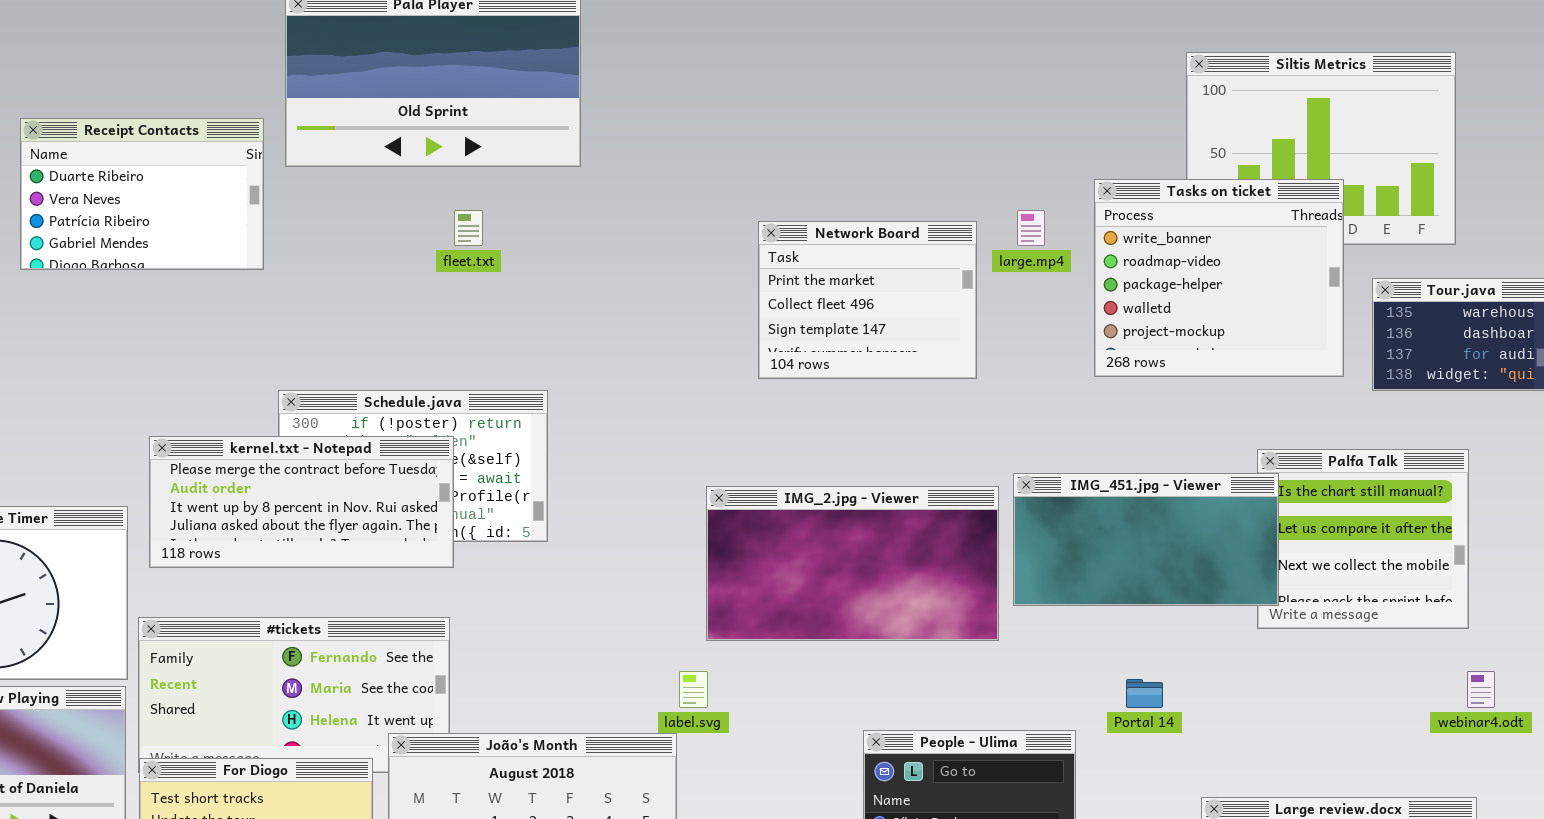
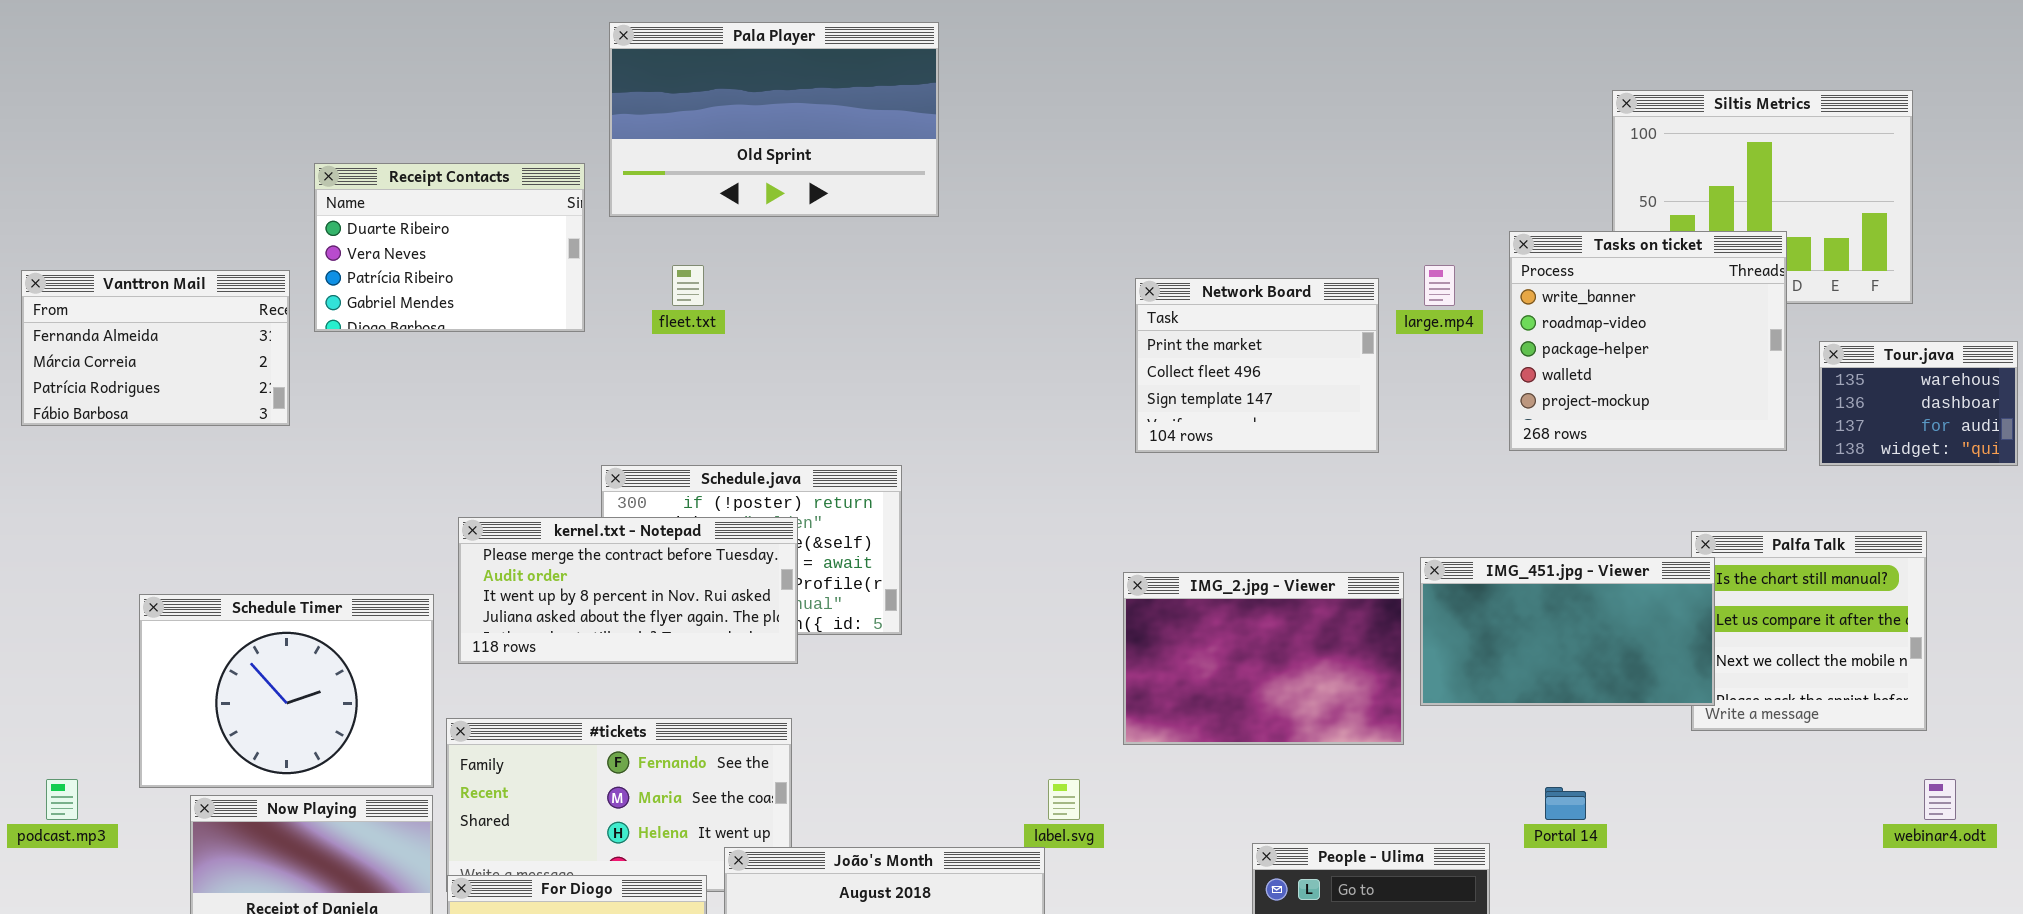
fleet.txt: [454,210,483,246] -> [672,265,704,306], moved
IMG_2.jpg - Viewer: [706,486,999,641] -> [1123,572,1404,745], resized

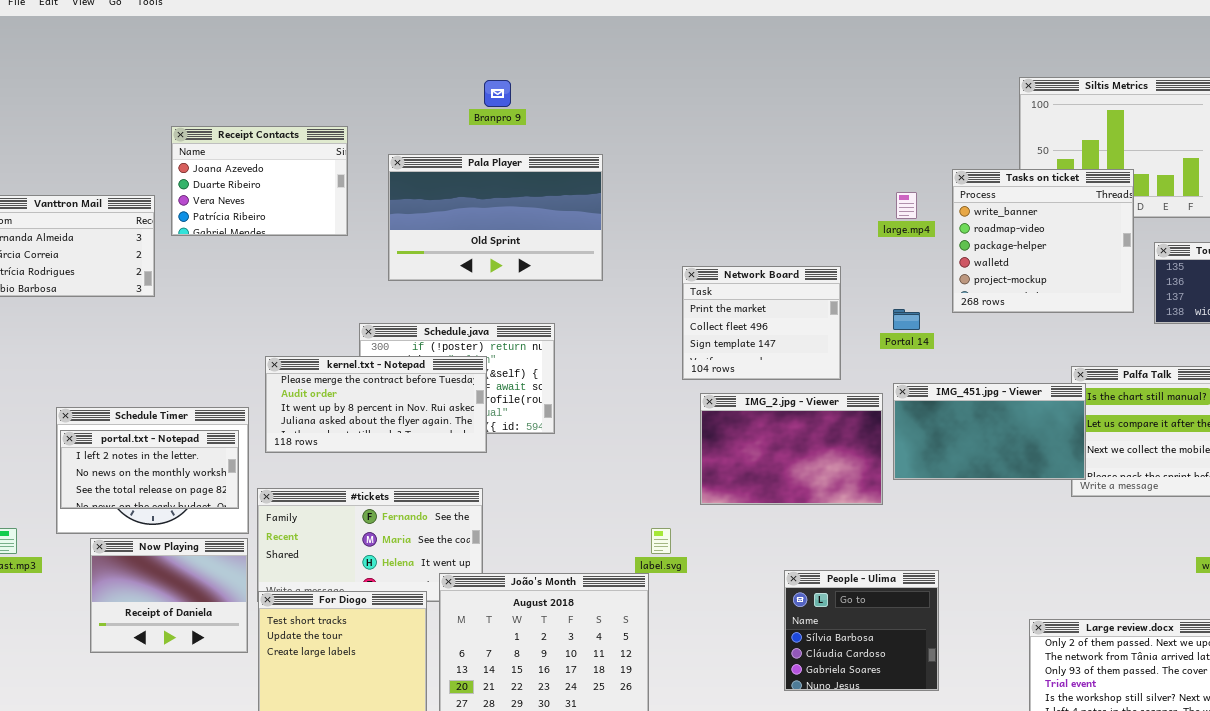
Pala Player: [609,22,939,217] -> [388,154,603,281], moved
Receipt Contacts: [314,163,585,332] -> [171,126,348,236], scrolled up 1 row
Network Board: [1135,278,1379,453] -> [682,266,841,380], moved
portal.txt - Notepad: none -> [60,430,239,509], opened
Portal 14: [1545,787,1586,820] -> [893,309,920,330], moved

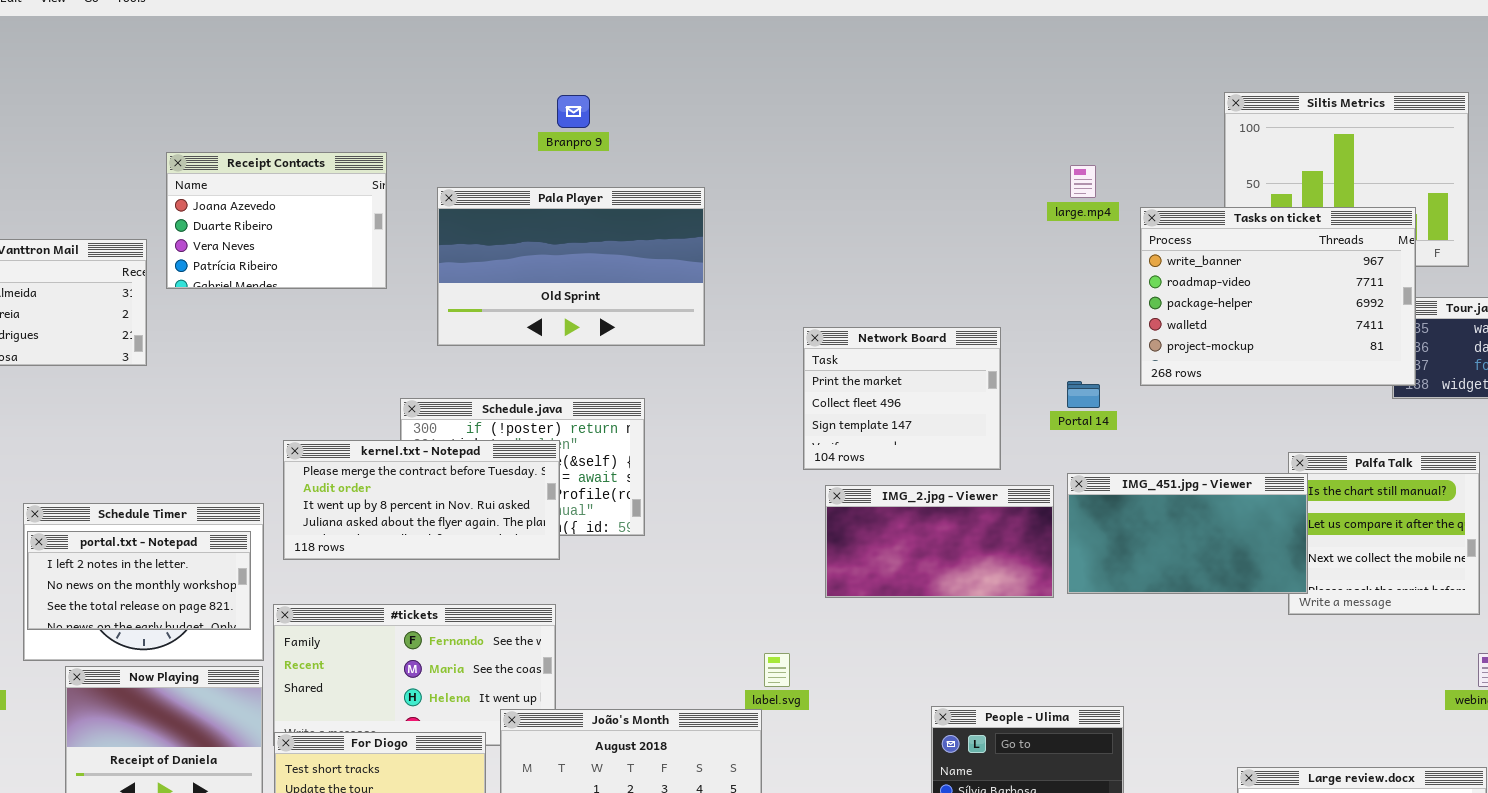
Tasks on ticket: [952,169,1134,313] -> [1140,207,1416,386], resized
large.mp4: [896,192,917,219] -> [1070,165,1096,198], moved
IMG_2.jpg - Viewer: [700,393,883,505] -> [825,485,1054,598], resized

